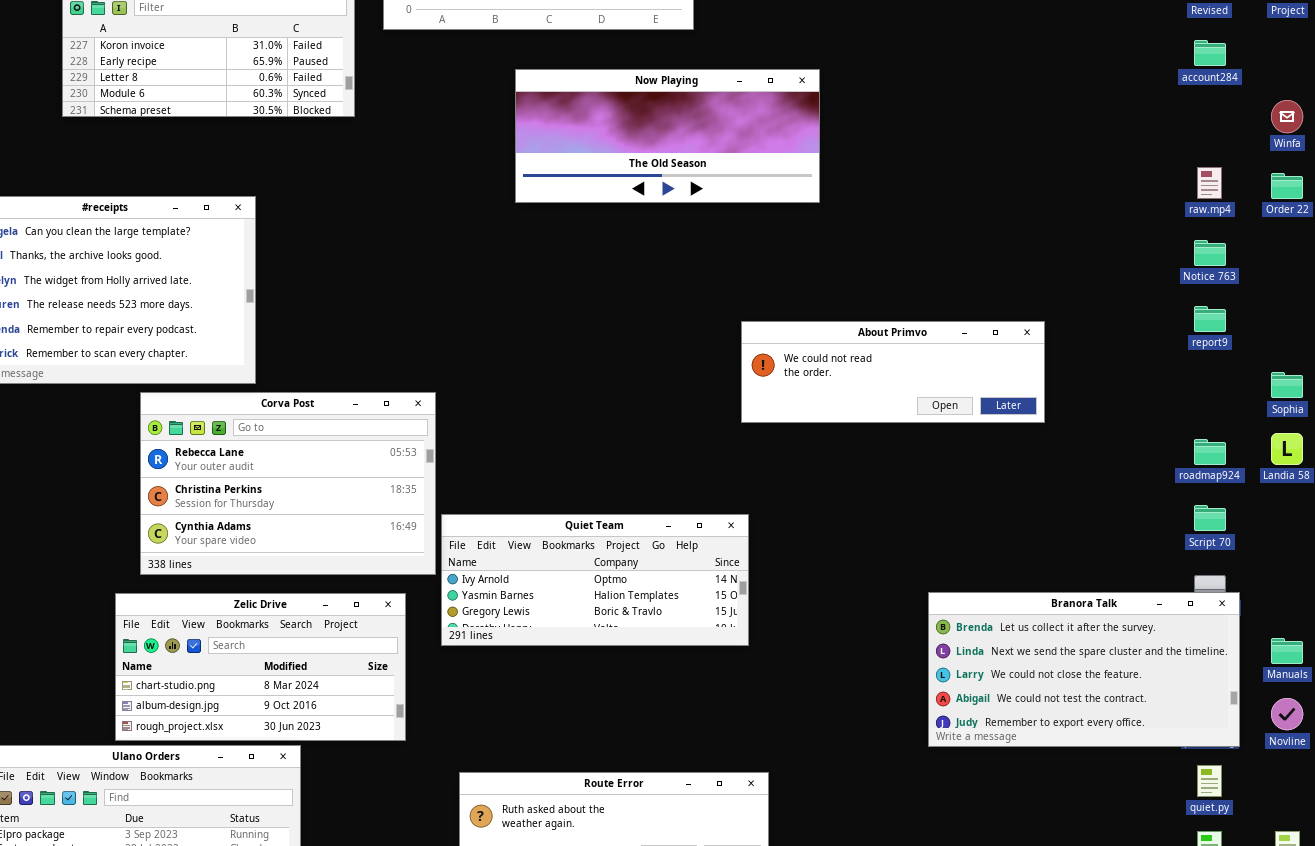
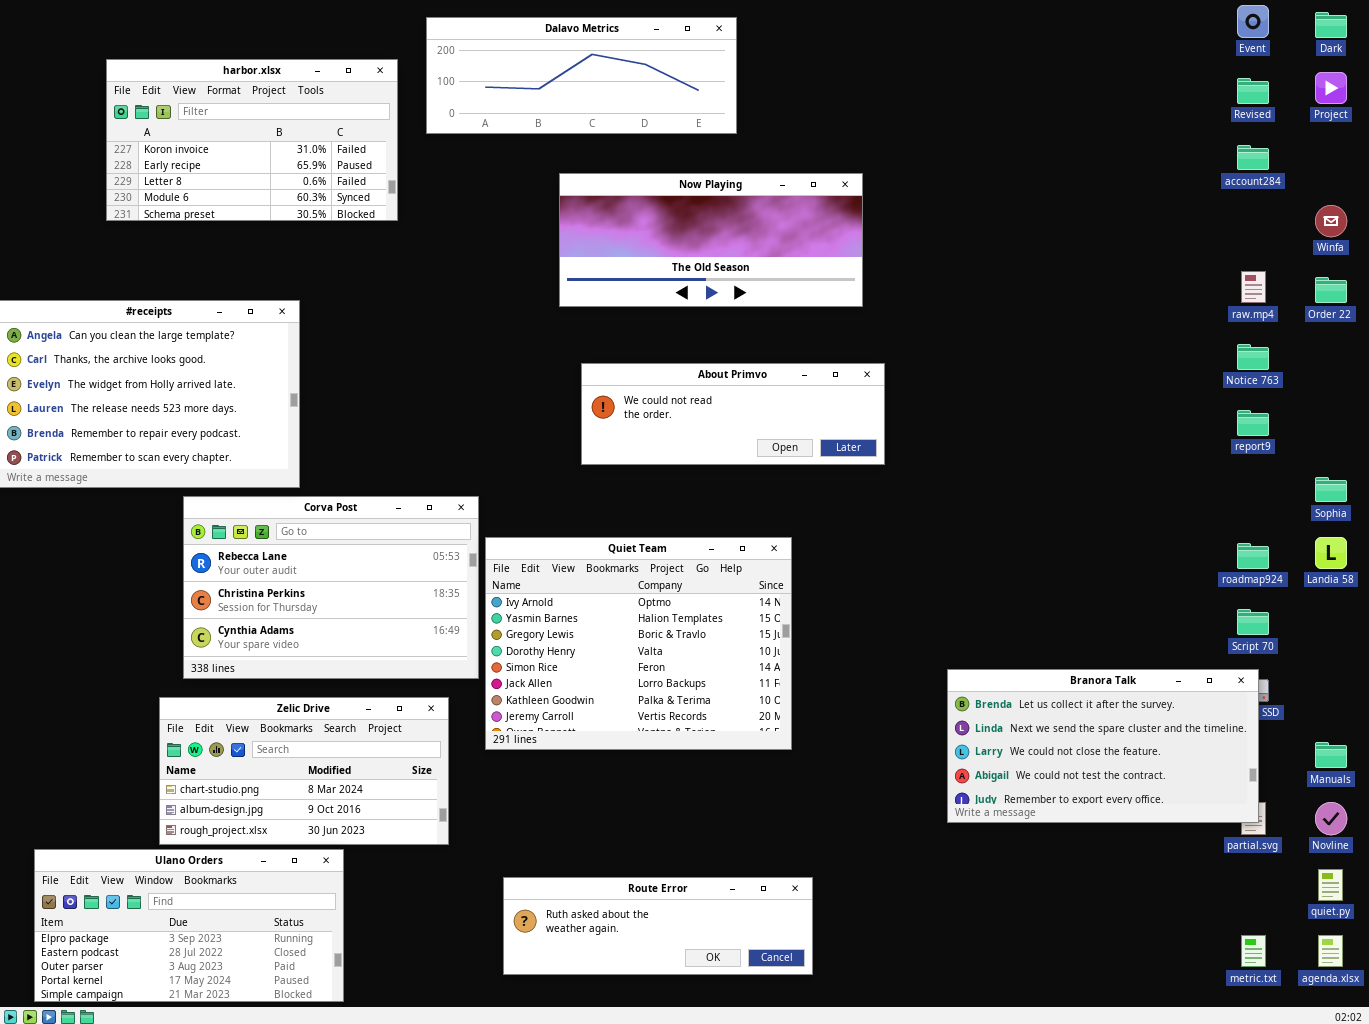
About Primvo: [741,321,1045,423] -> [581,363,885,465], moved
Quiet Team: [441,514,749,646] -> [485,537,792,750], resized
Branora Talk: [928,592,1240,747] -> [947,669,1259,823], moved
quiet.py: [1197,765,1222,797] -> [1318,869,1343,901], moved

